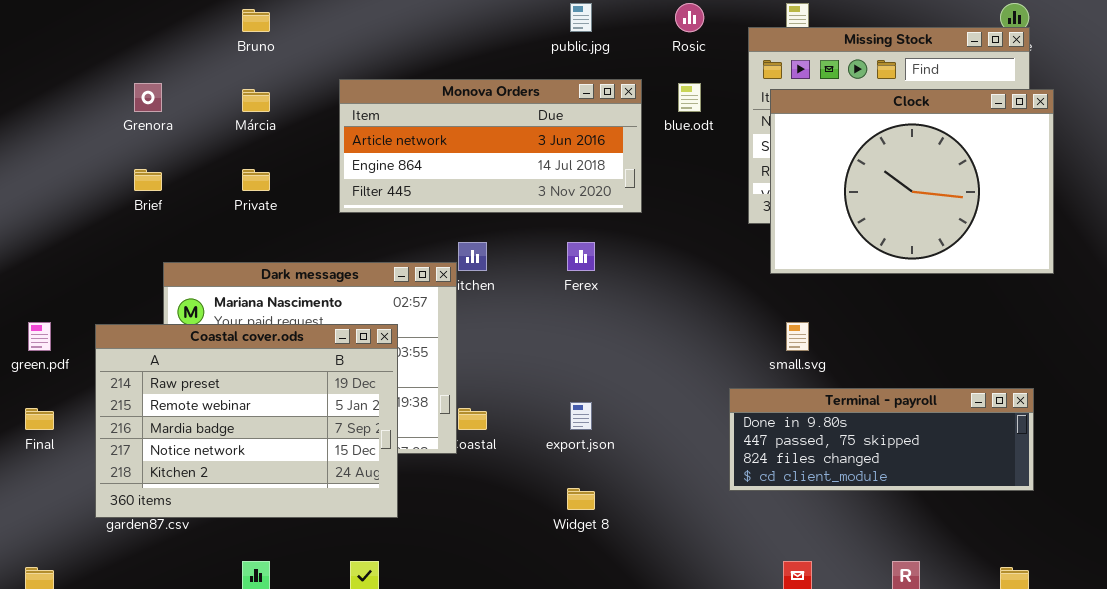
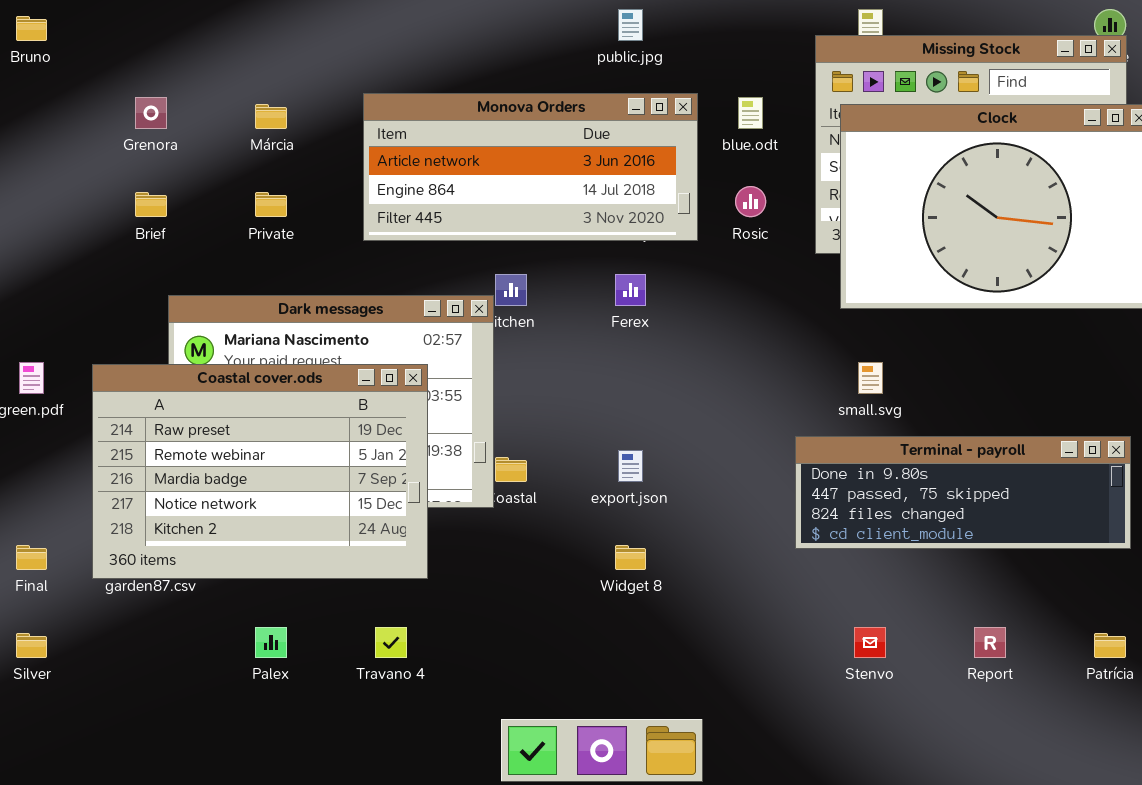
Rosic: [675,3,704,32] -> [735,186,766,217], moved
Bruno: [242,9,270,32] -> [16,16,47,41], moved
Final: [25,408,54,430] -> [16,545,47,570], moved

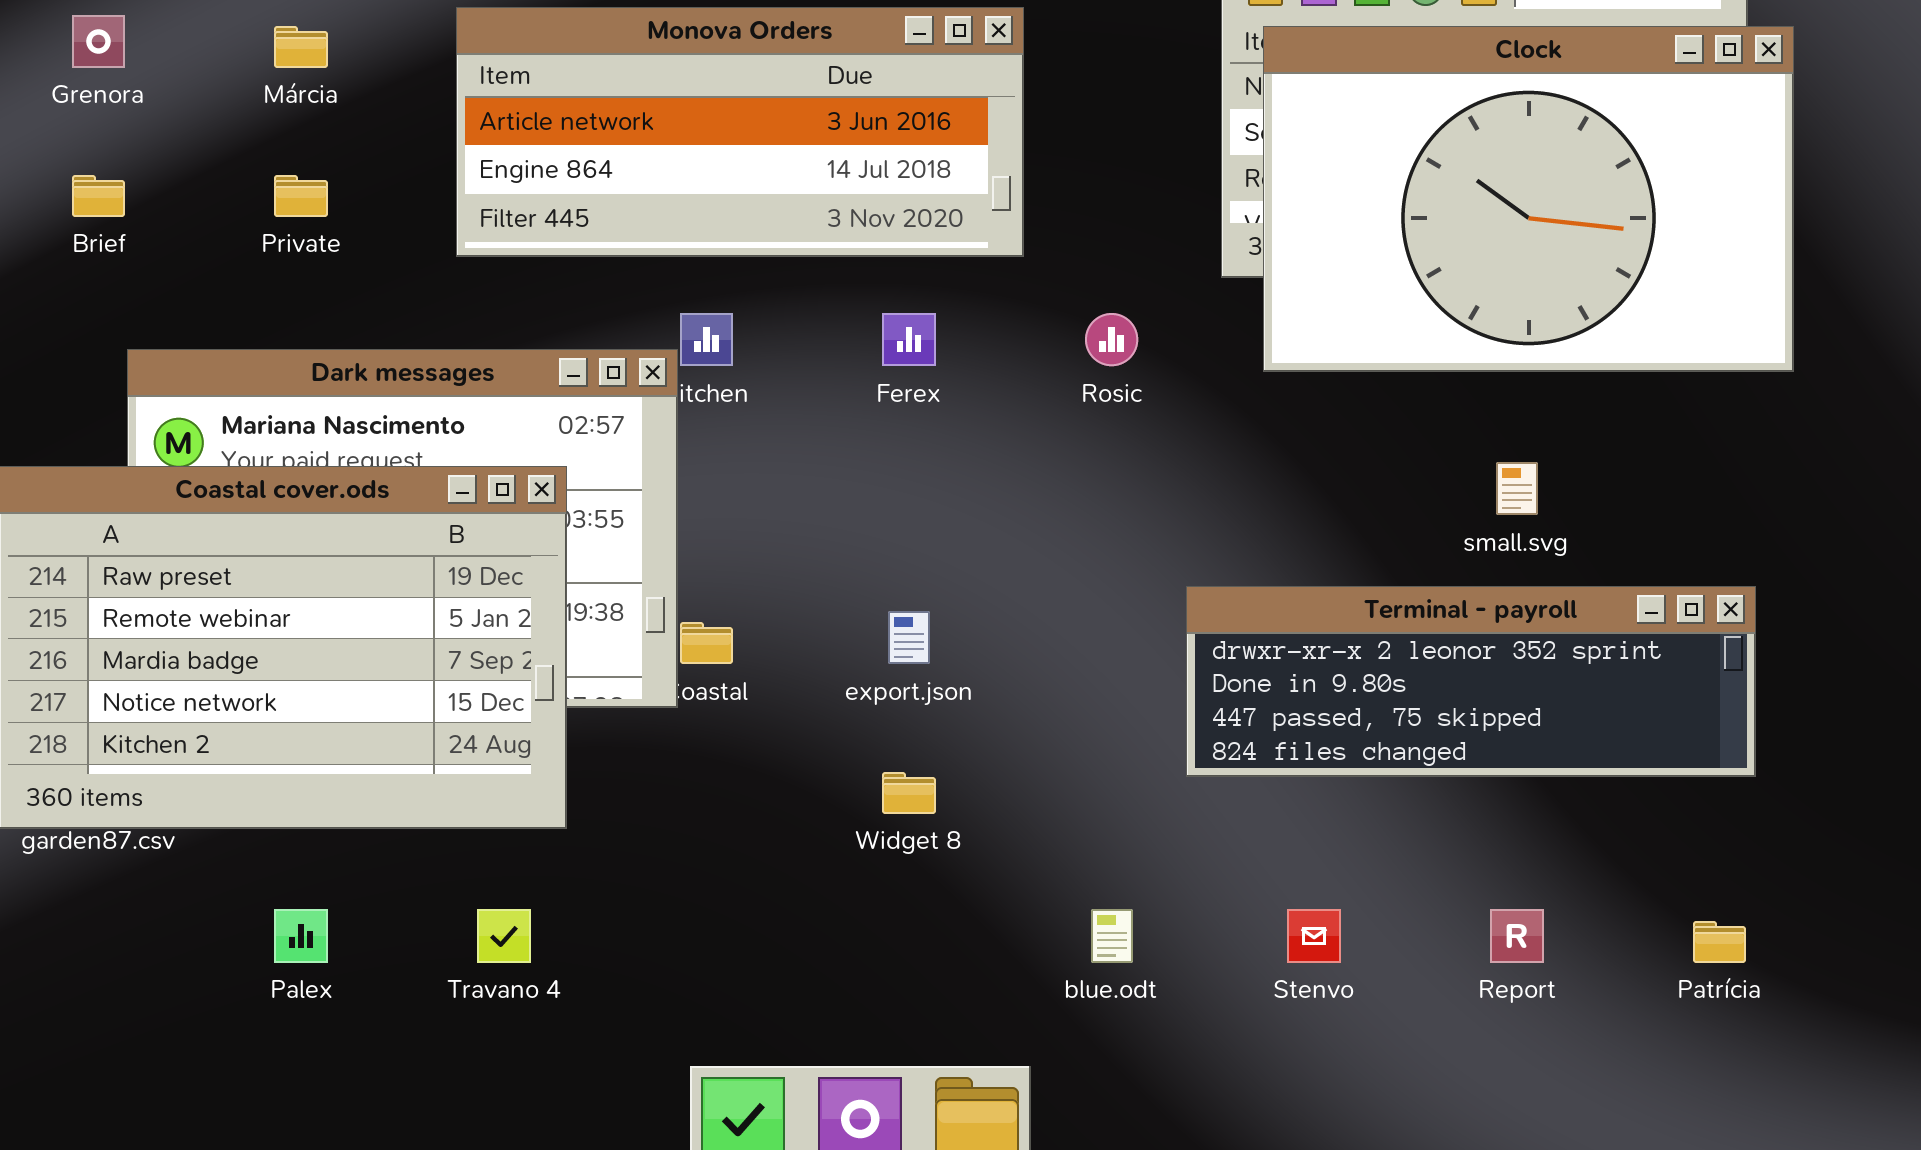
blue.odt: [738,97,763,129] -> [1091,909,1133,963], moved
Rosic: [735,186,766,217] -> [1085,313,1138,366], moved
small.svg: [858,362,883,394] -> [1496,462,1538,515], moved
Terminal - payroll: [795,436,1131,549] -> [1186,586,1756,777], scrolled up 1 row

